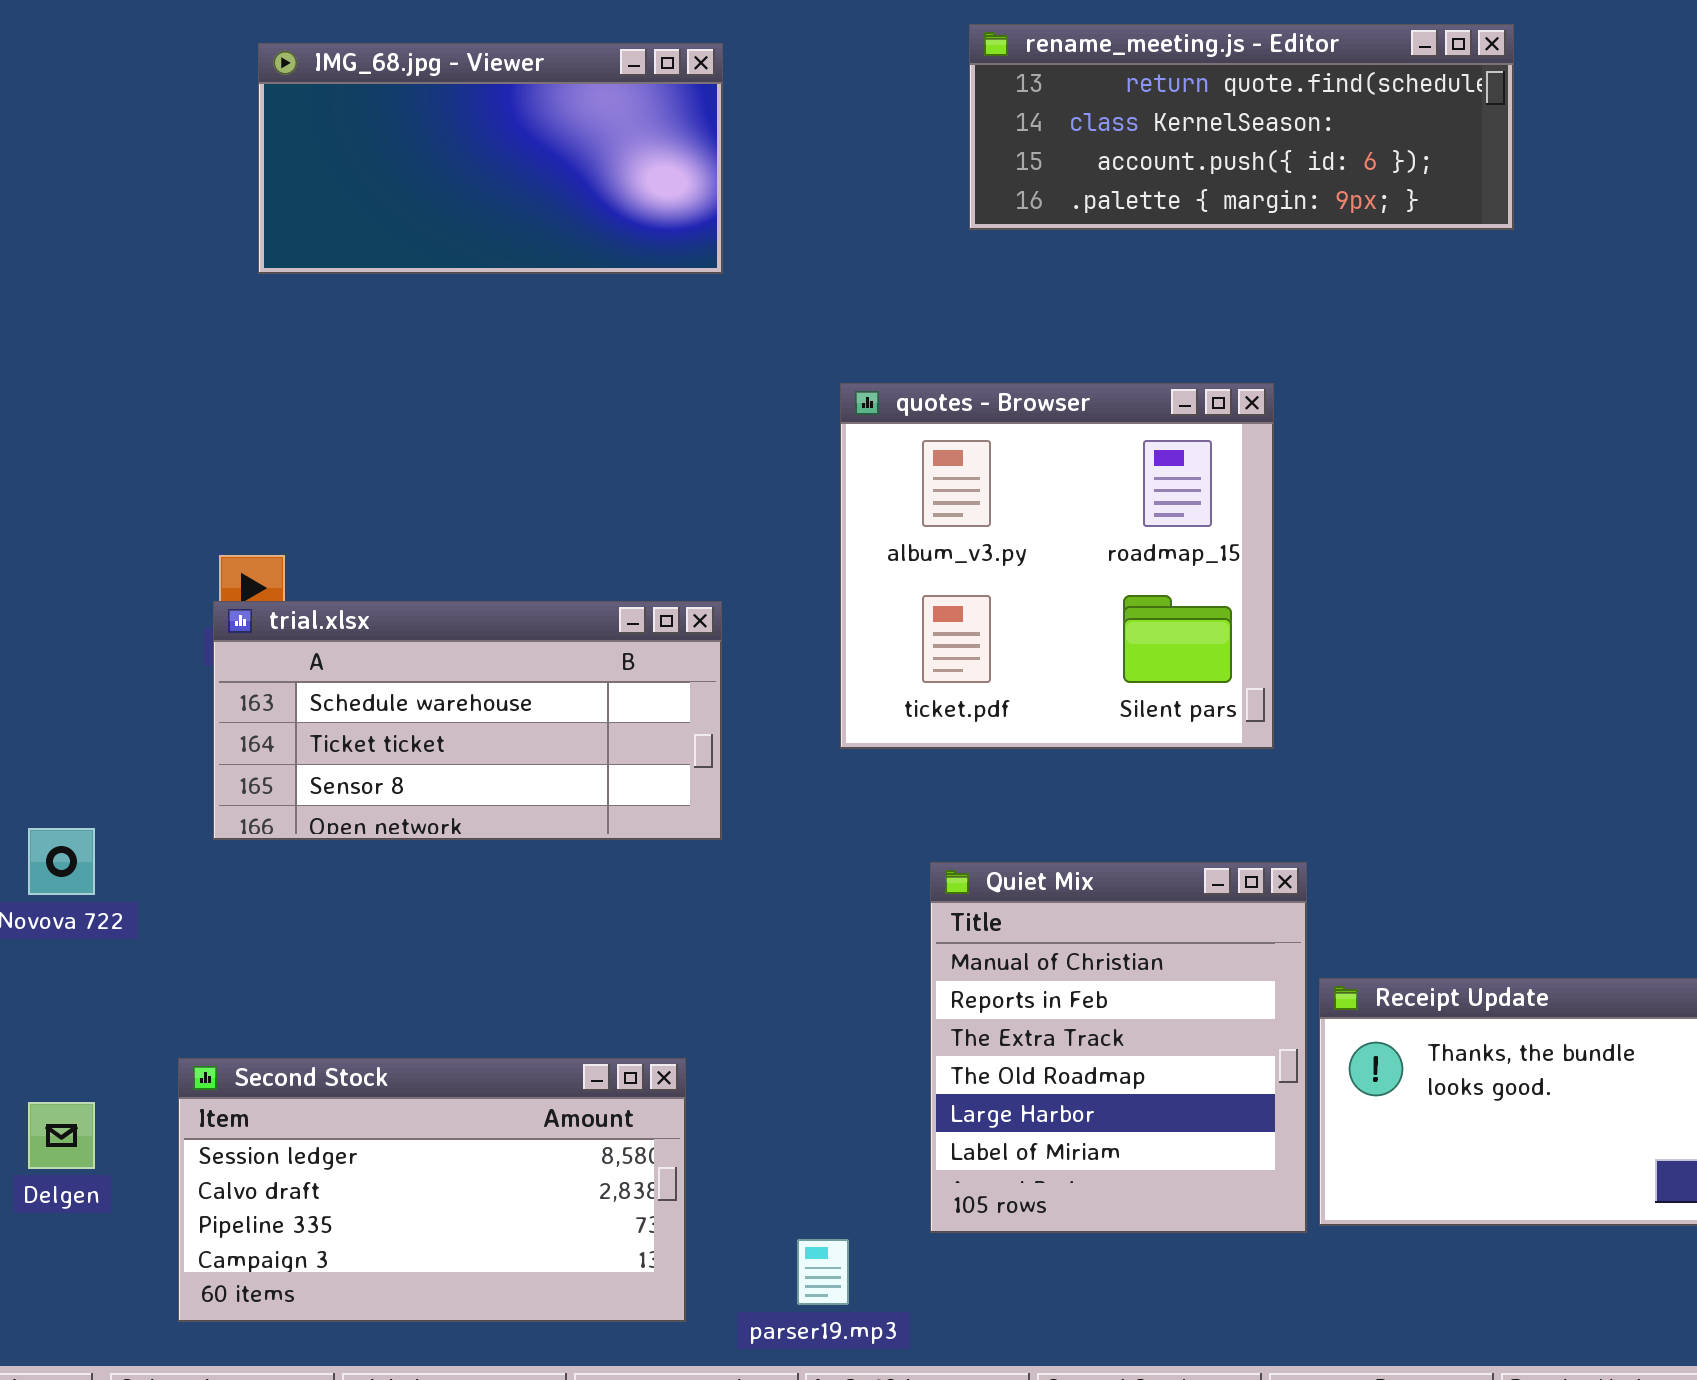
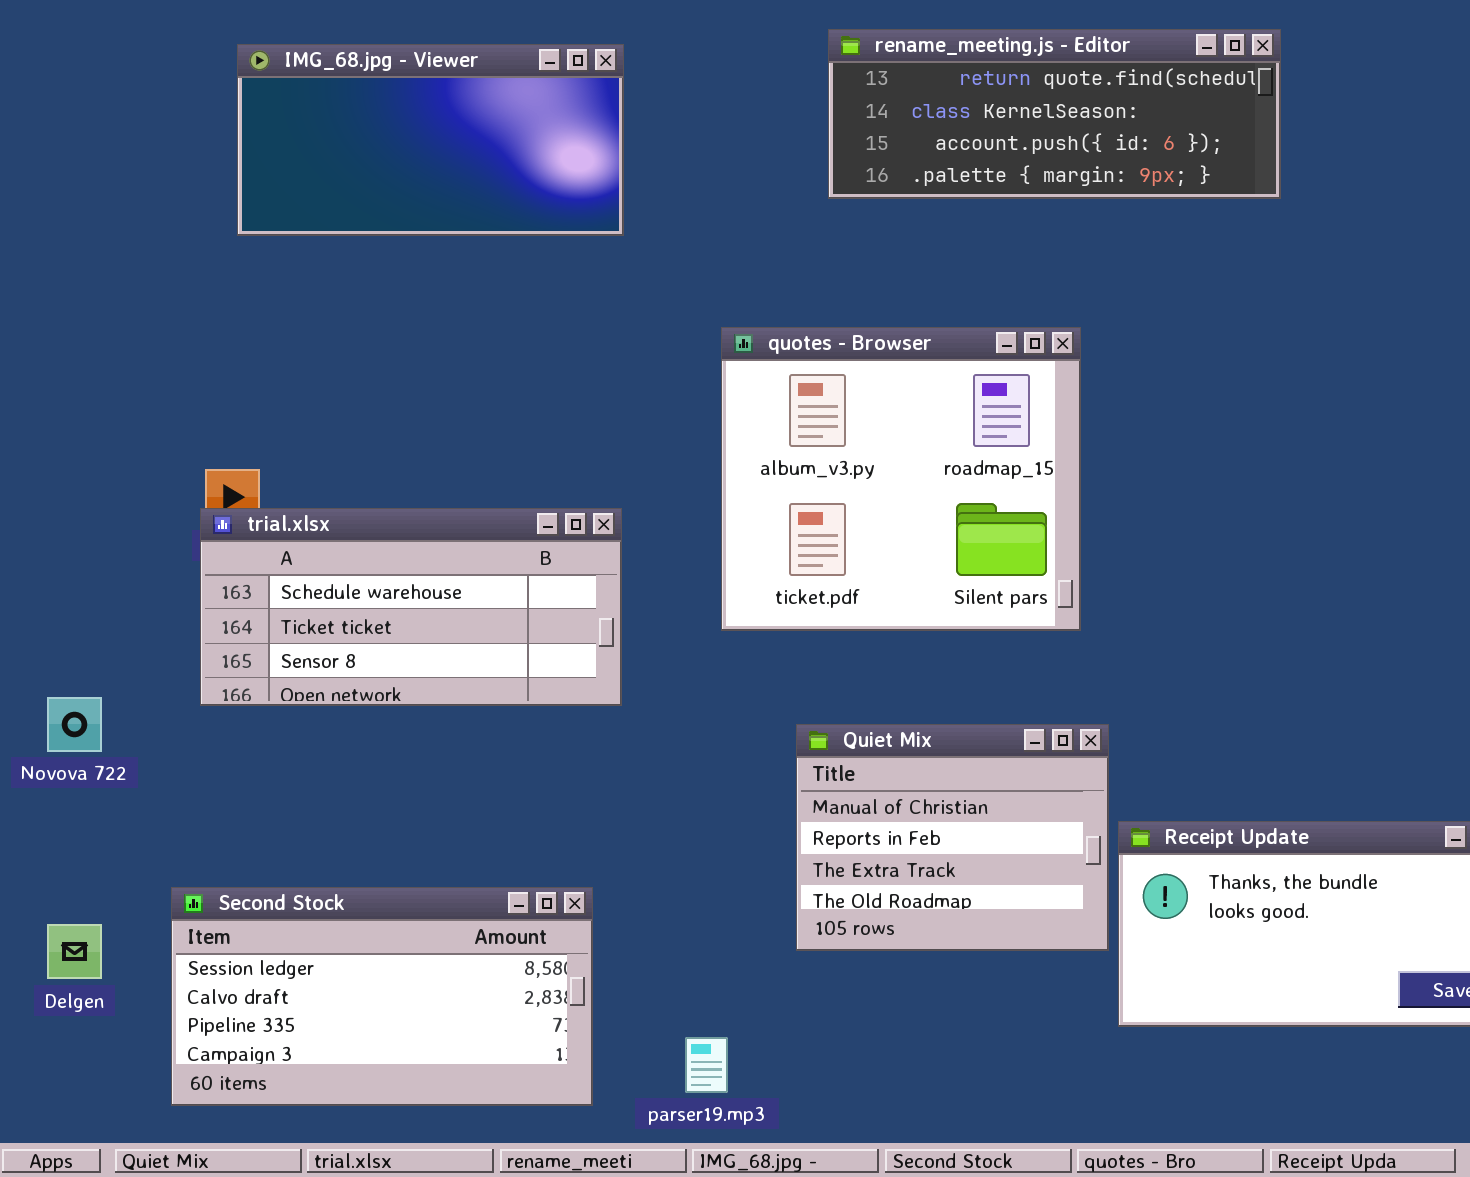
Quiet Mix: [930,862,1307,1233] -> [796,724,1109,951], resized

